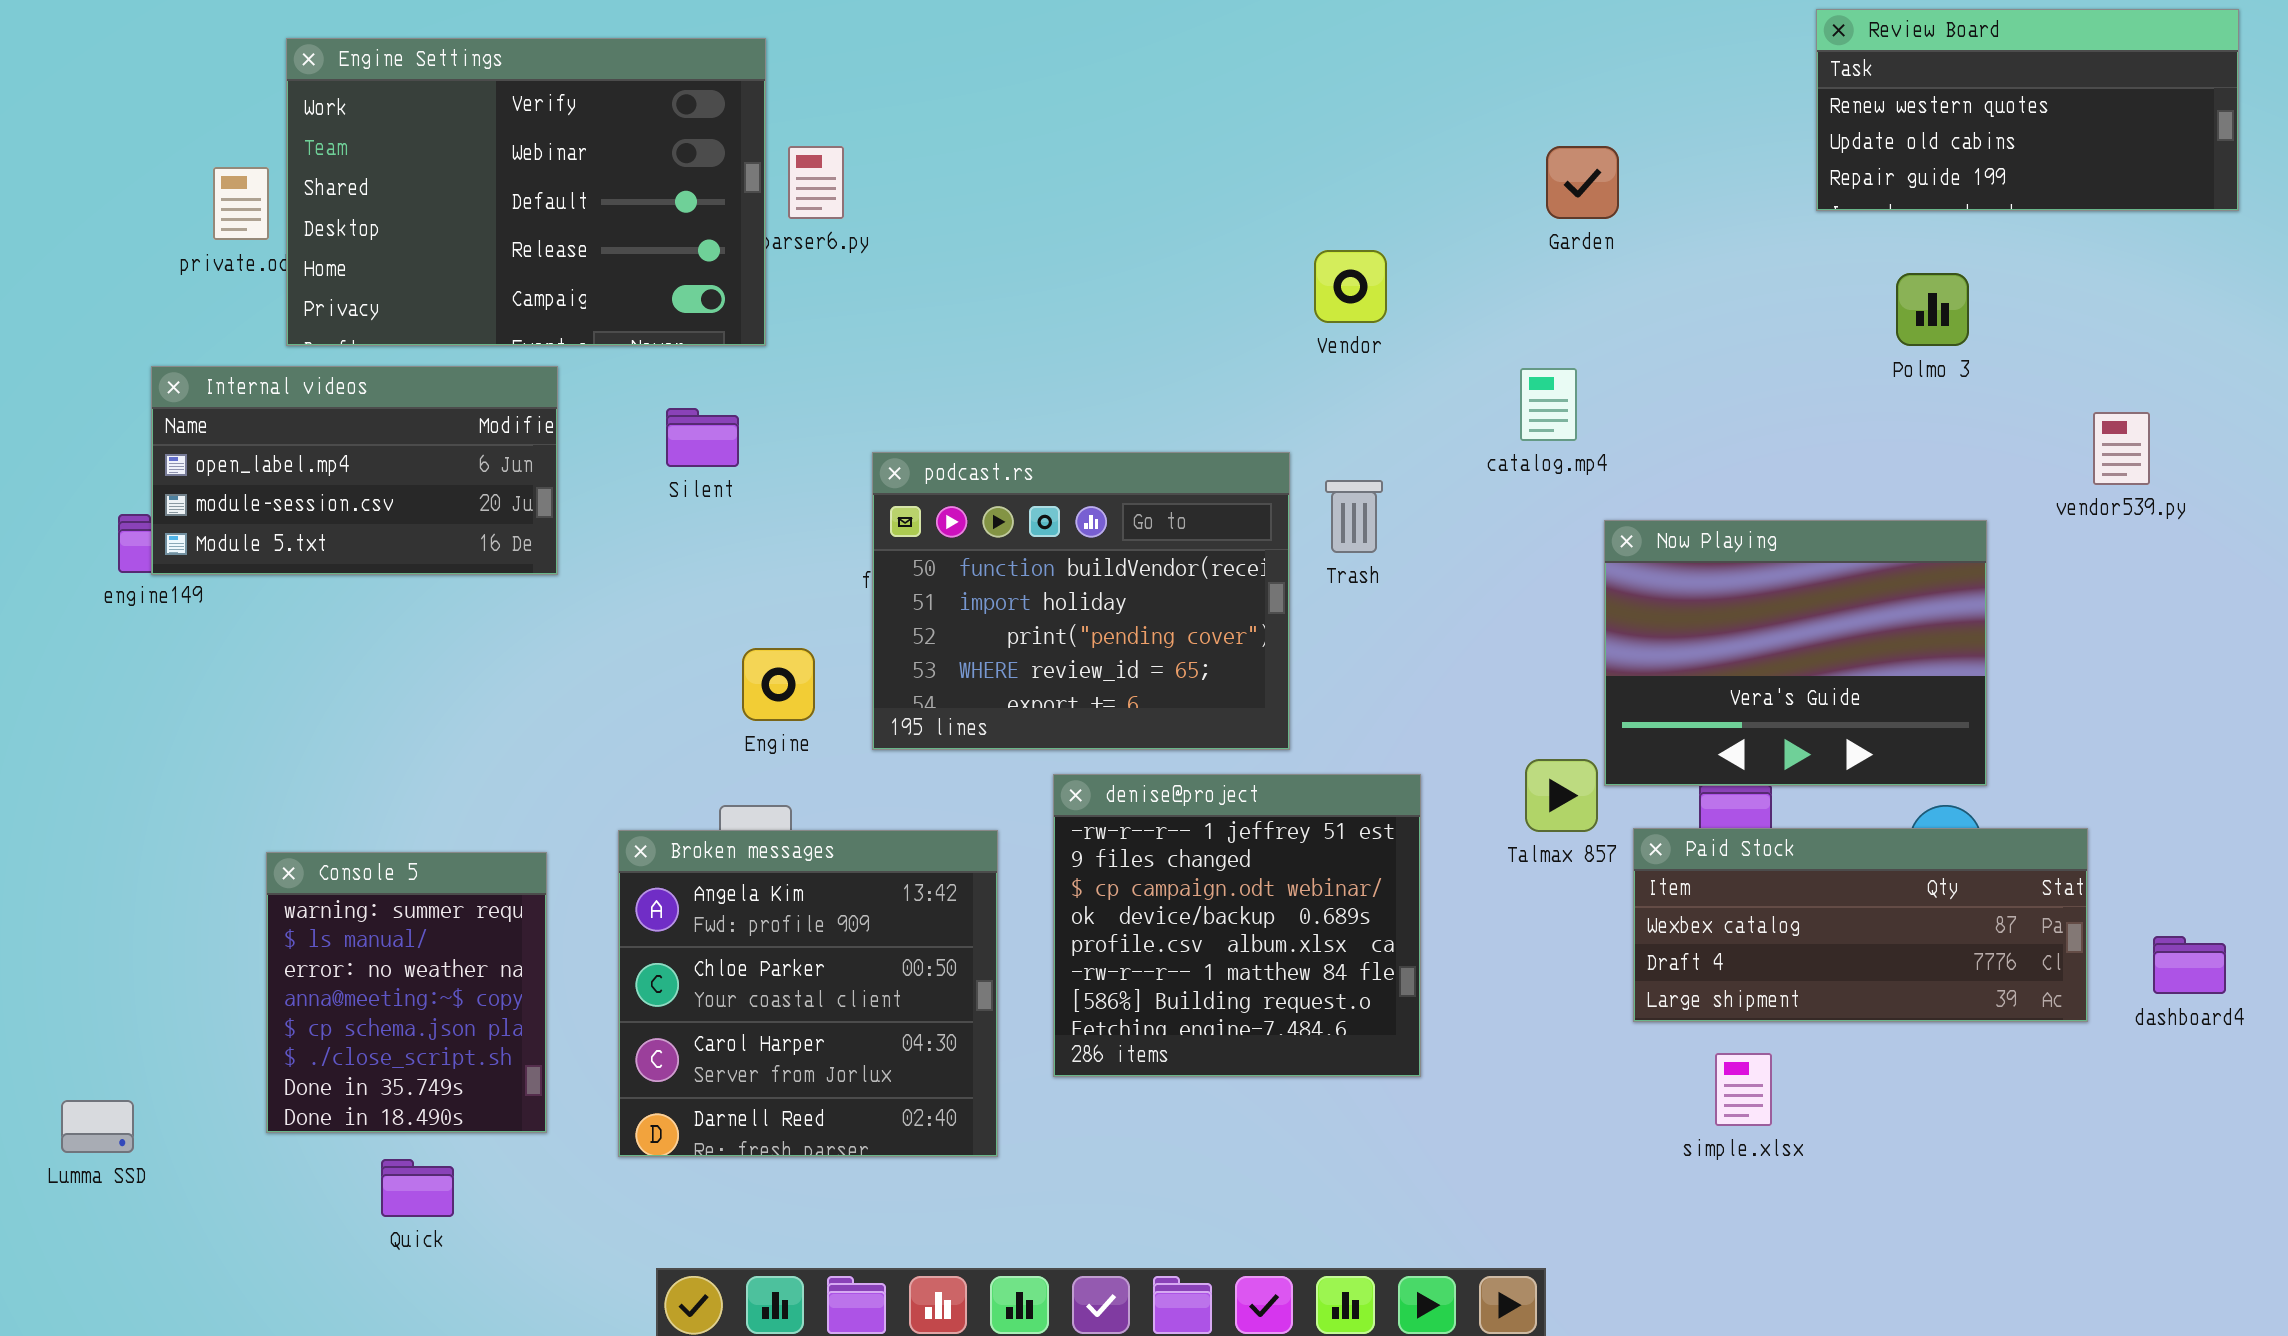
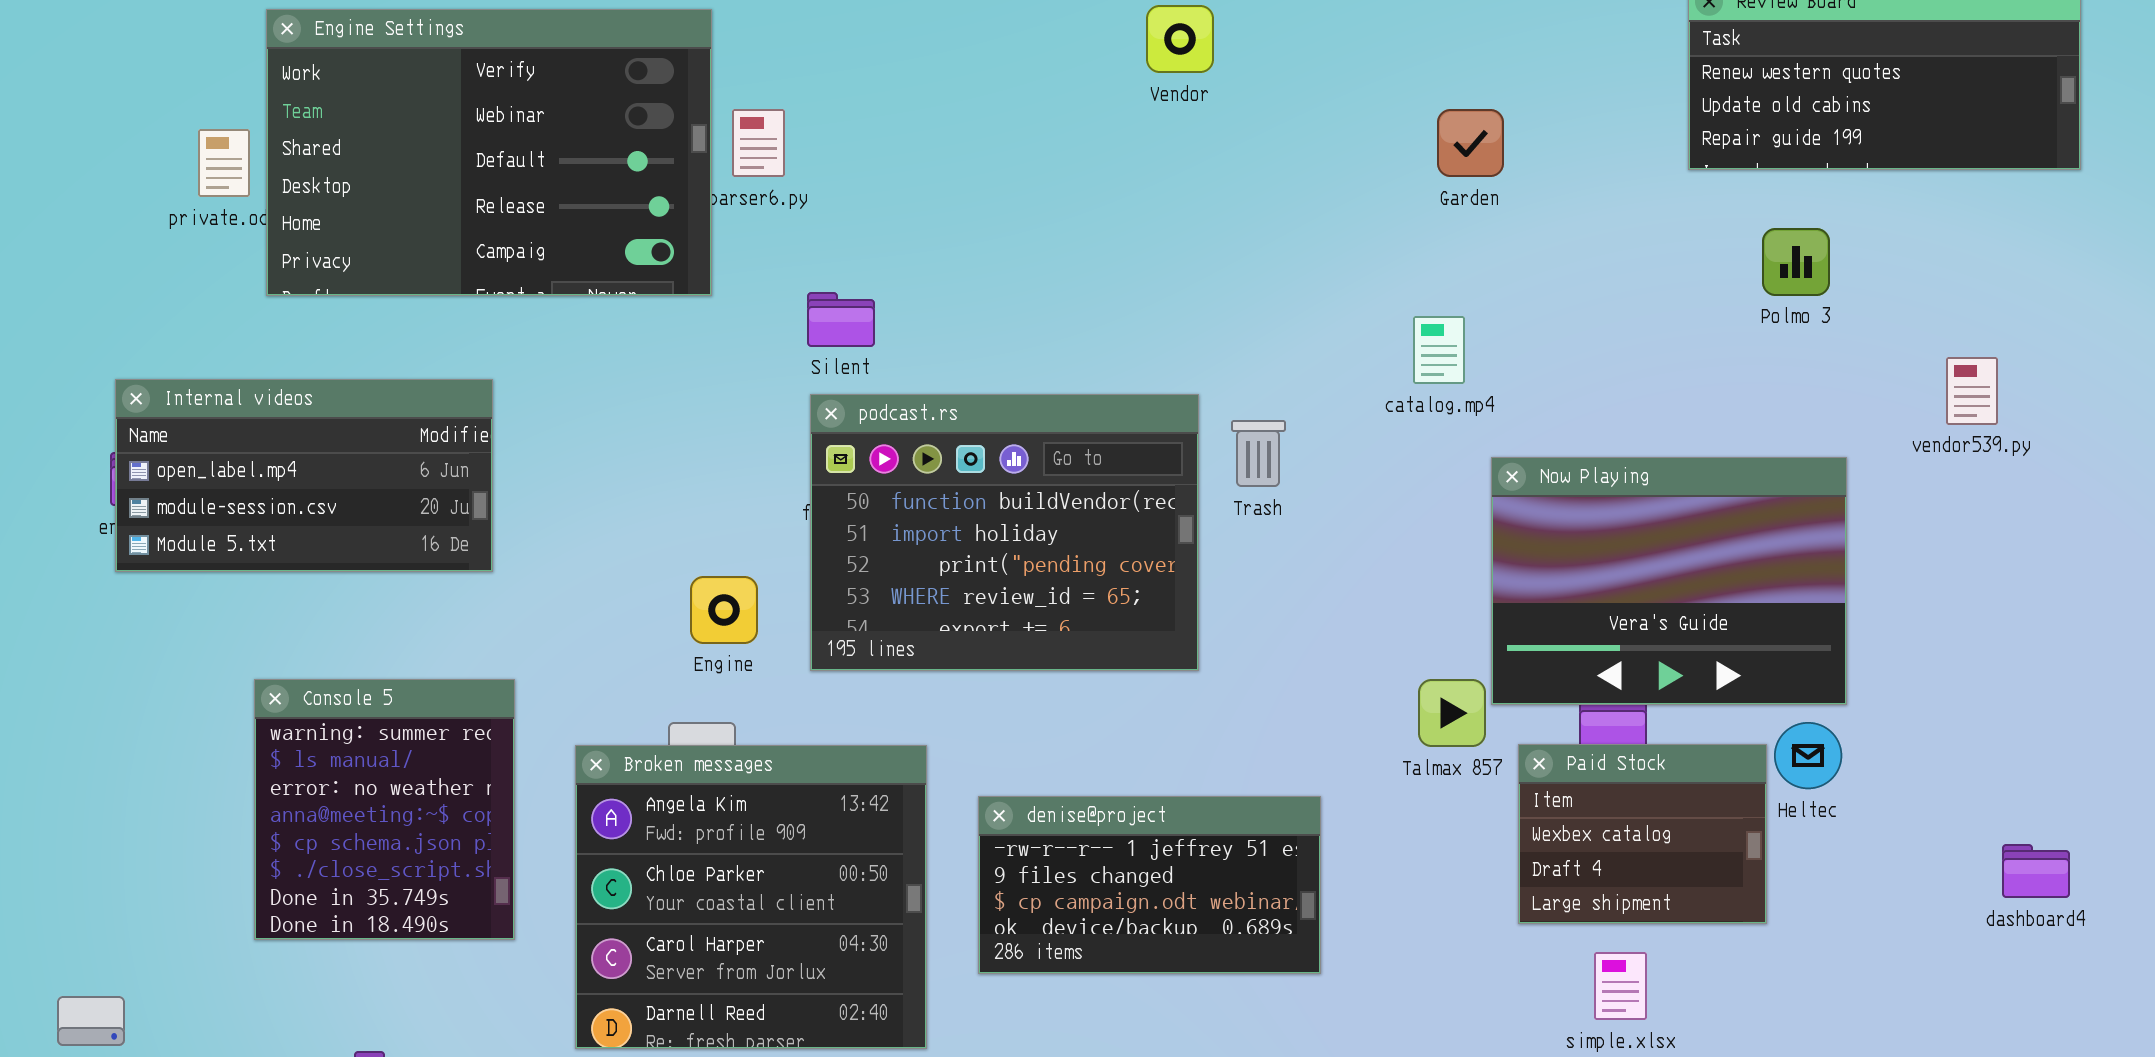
Vendor: [1314,250,1387,323] -> [1146,5,1214,73], moved
Internal videos: [151,366,558,575] -> [115,379,493,572], moved
Silent: [666,408,739,467] -> [807,292,875,347], moved
denise@project: [1053,774,1421,1077] -> [978,796,1321,974], resized
Paid Stock: [1633,828,2088,1022] -> [1518,744,1767,924], resized
Console 5: [266,852,547,1133] -> [254,679,515,940], moved

